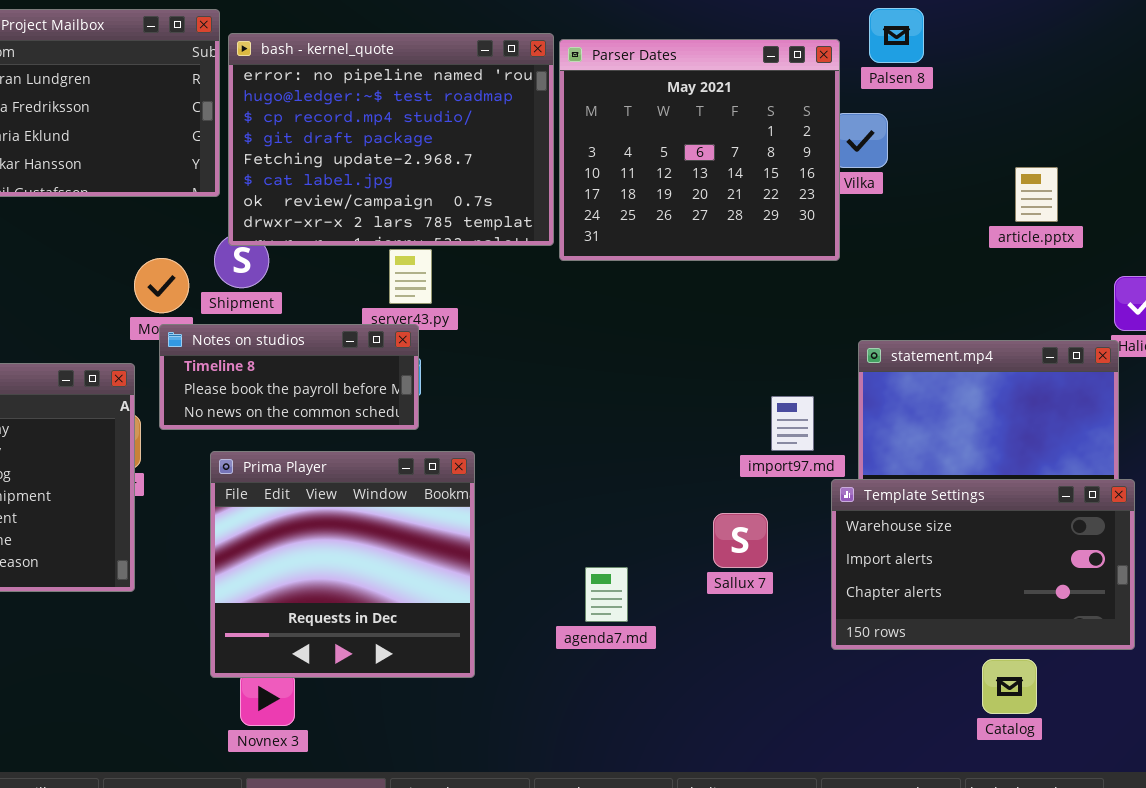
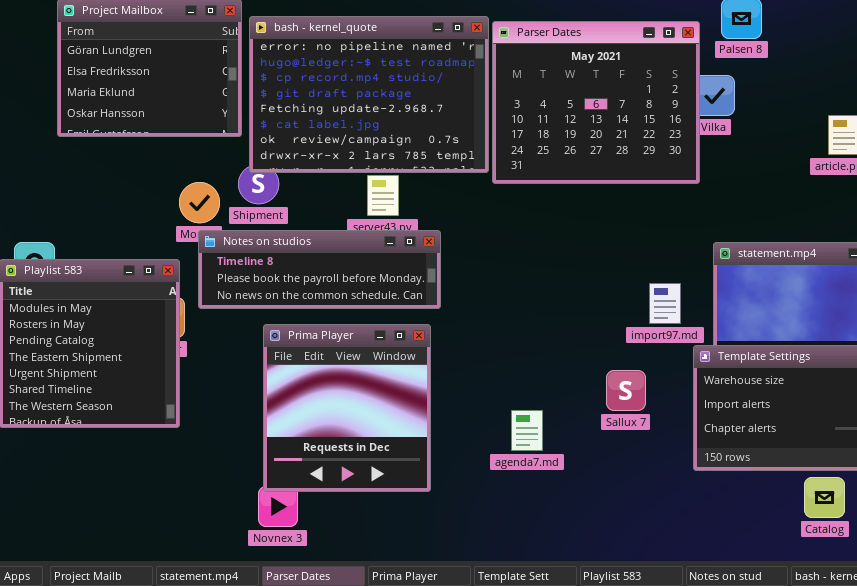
Notes on studios: [159,324,419,430] -> [198,230,441,309], resized
Prima Player: [210,451,475,678] -> [263,324,431,492], resized

